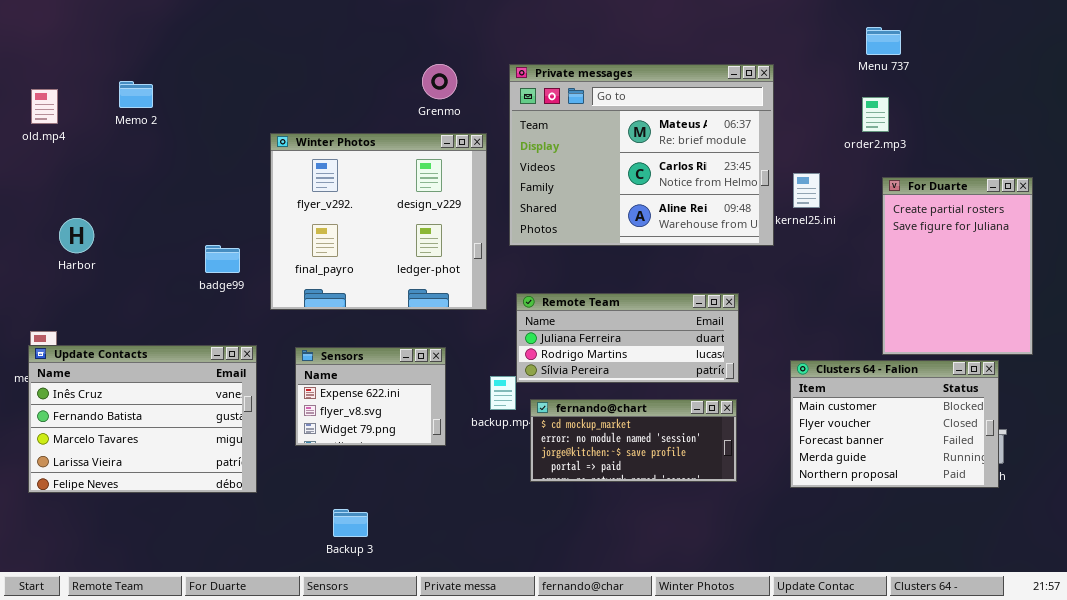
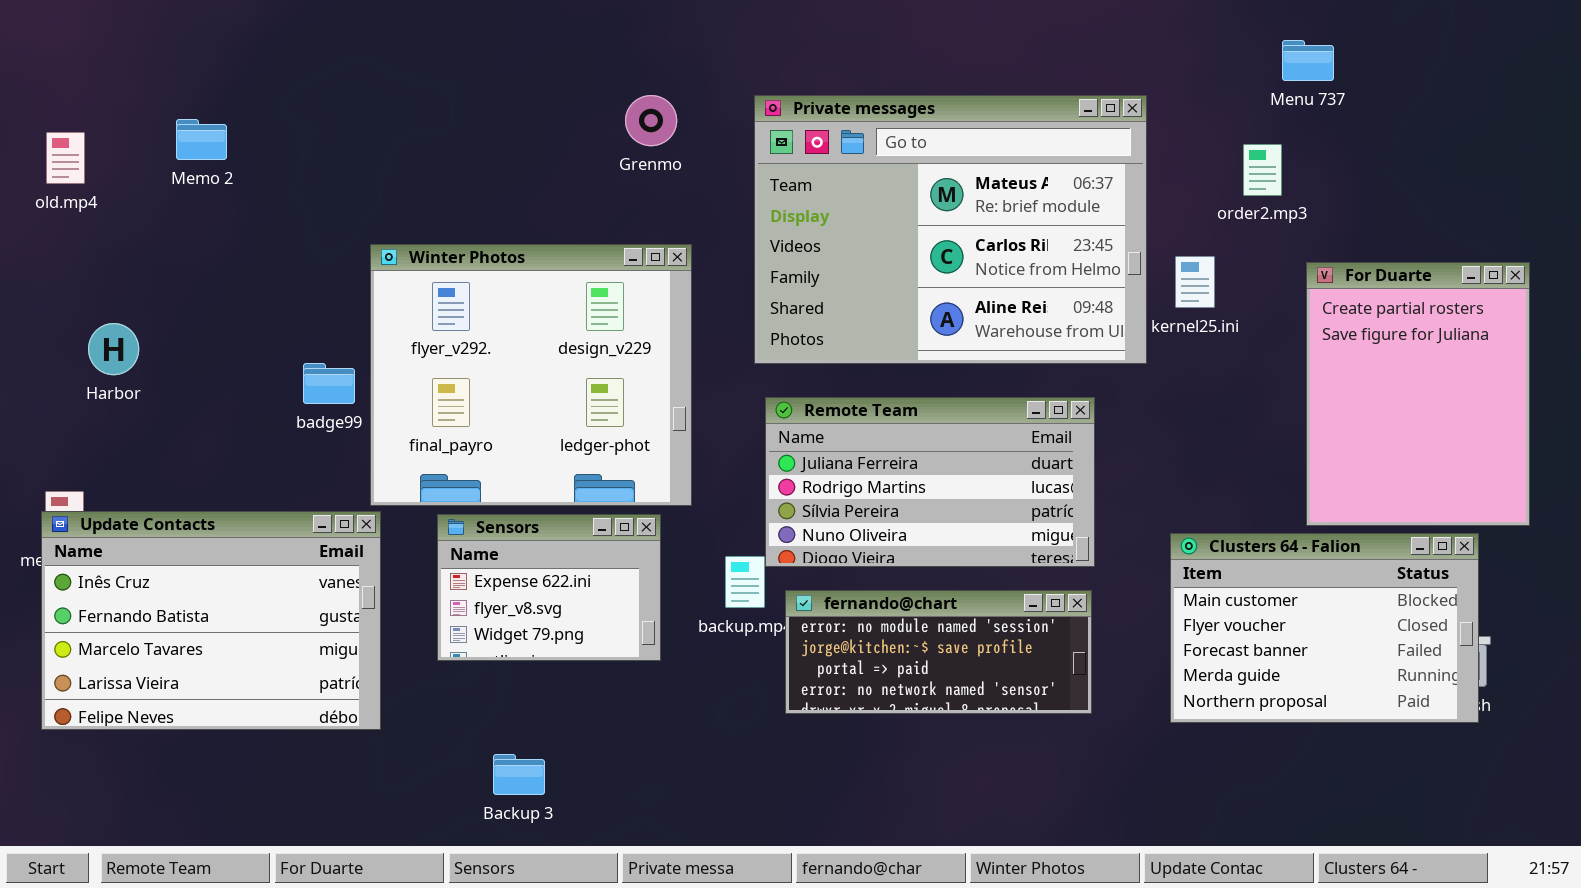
order2.mp3: [862,97,889,132] -> [1243,144,1282,196], moved
Winter Photos: [270,133,487,310] -> [370,244,692,506], moved
Remote Team: [516,293,739,383] -> [765,397,1095,567], resized
fernando@chart: [530,399,737,482] -> [785,590,1092,714], scrolled down 1 row

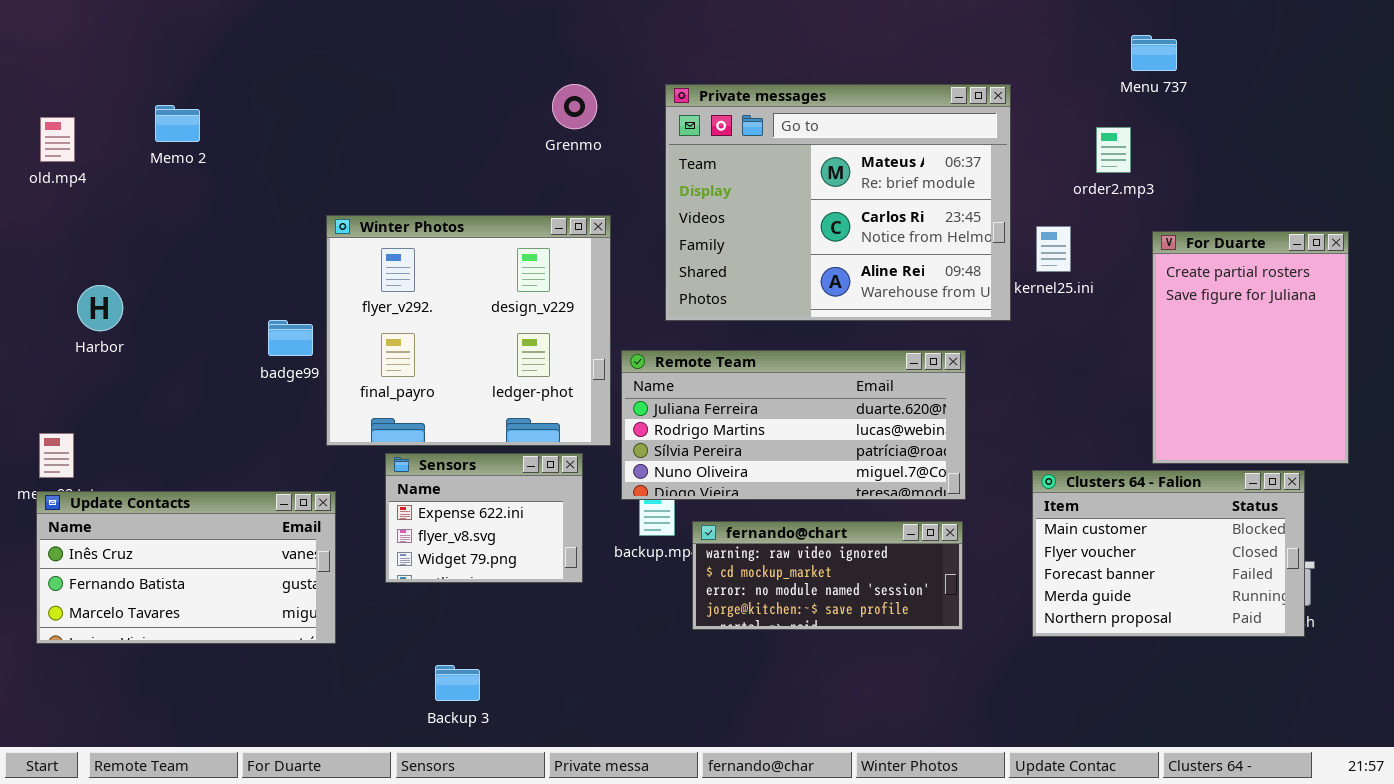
Remote Team: [765,397,1095,567] -> [621,350,966,500], resized
Update Contacts: [41,511,381,730] -> [36,491,336,644], resized
fernando@chart: [785,590,1092,714] -> [692,521,963,630], scrolled up 2 rows

